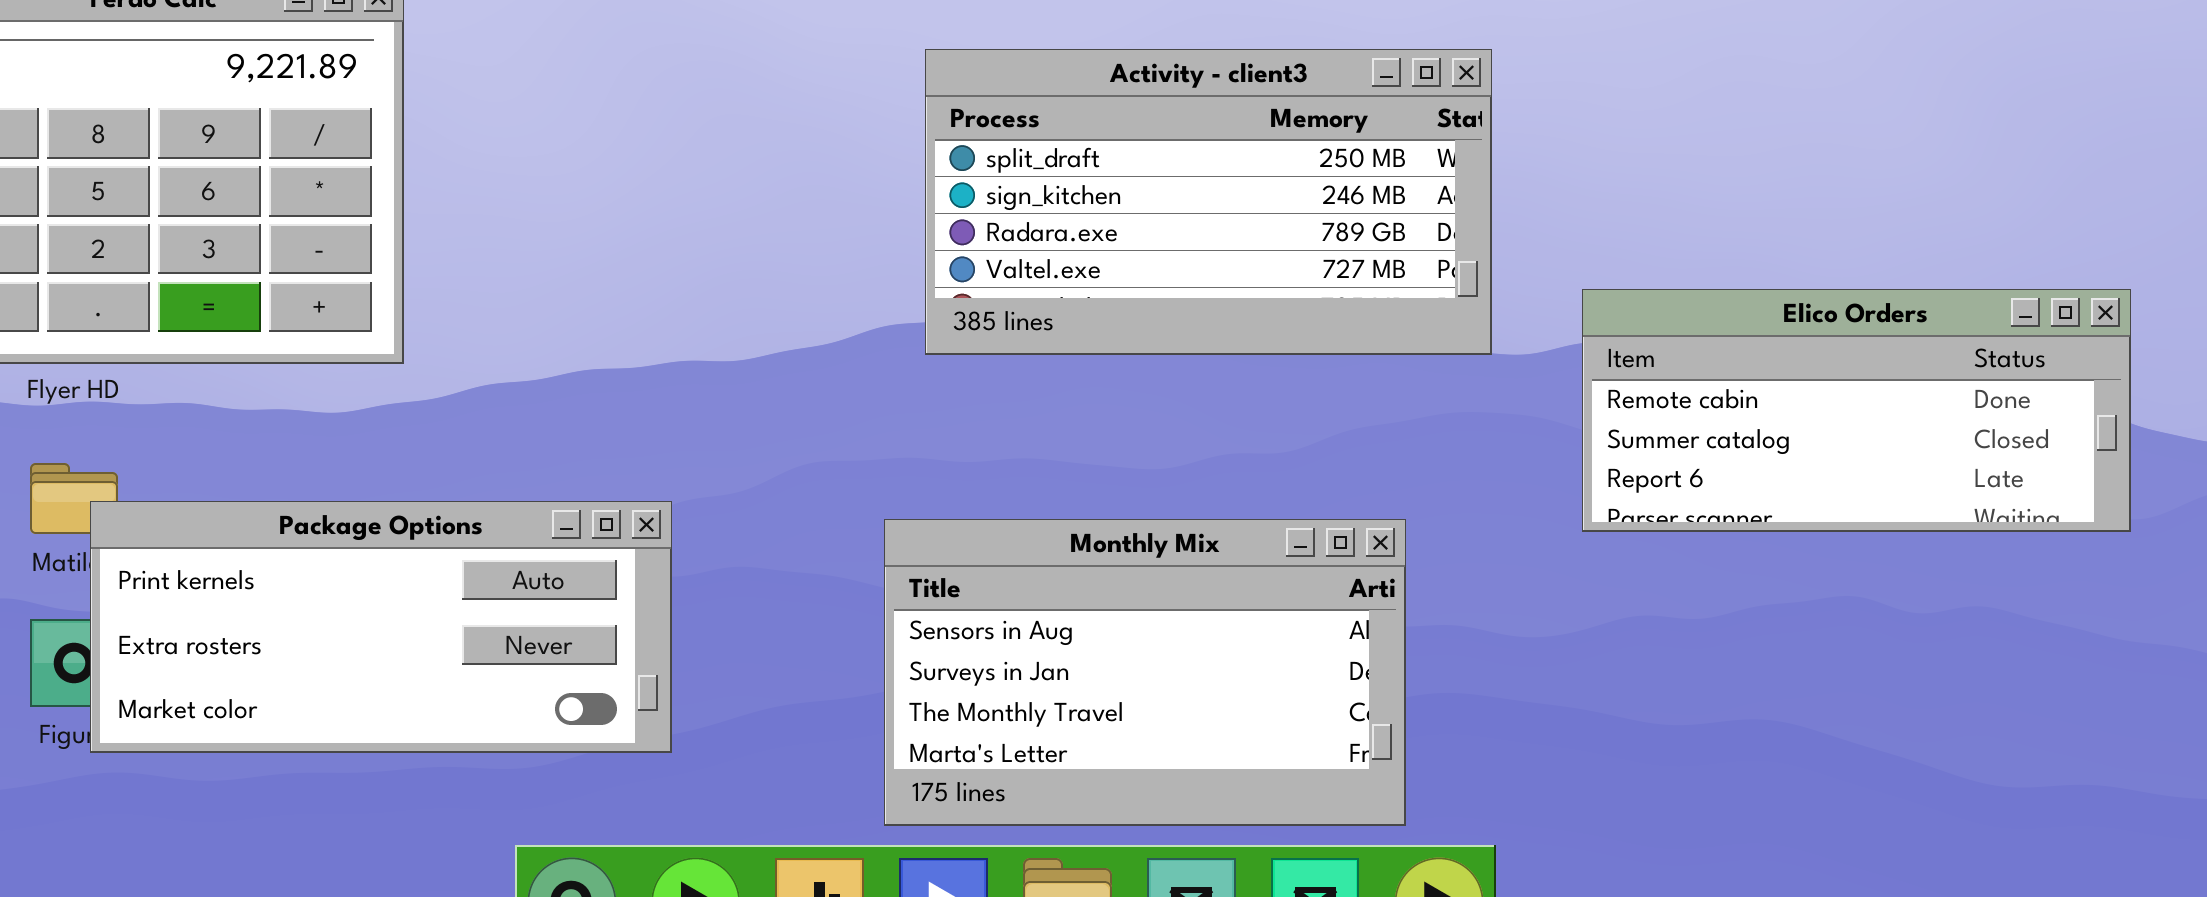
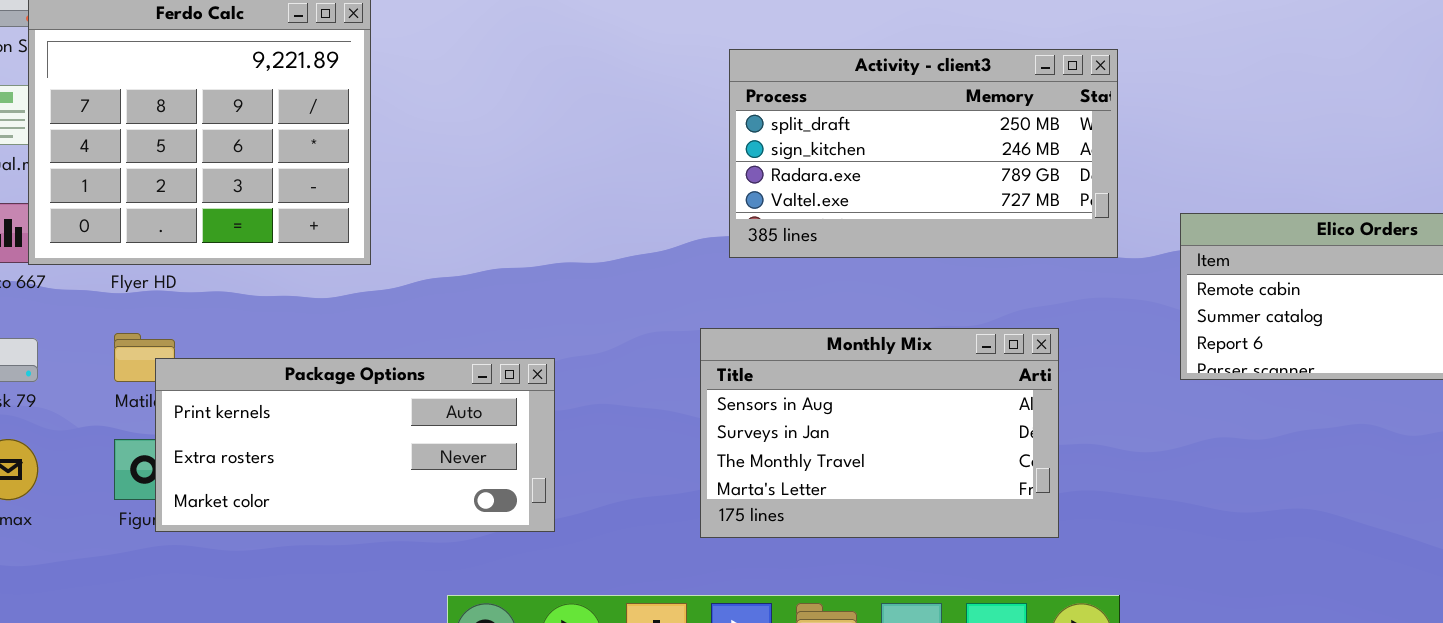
Monthly Mix: [884,519,1406,826] -> [700,328,1059,538], moved

